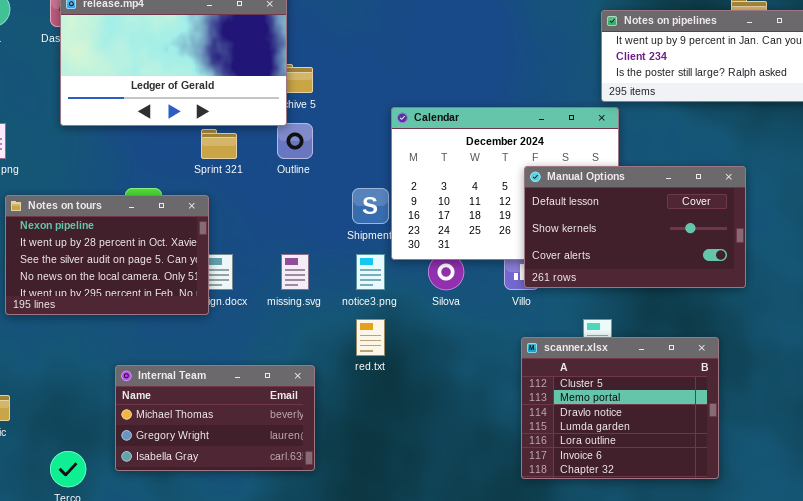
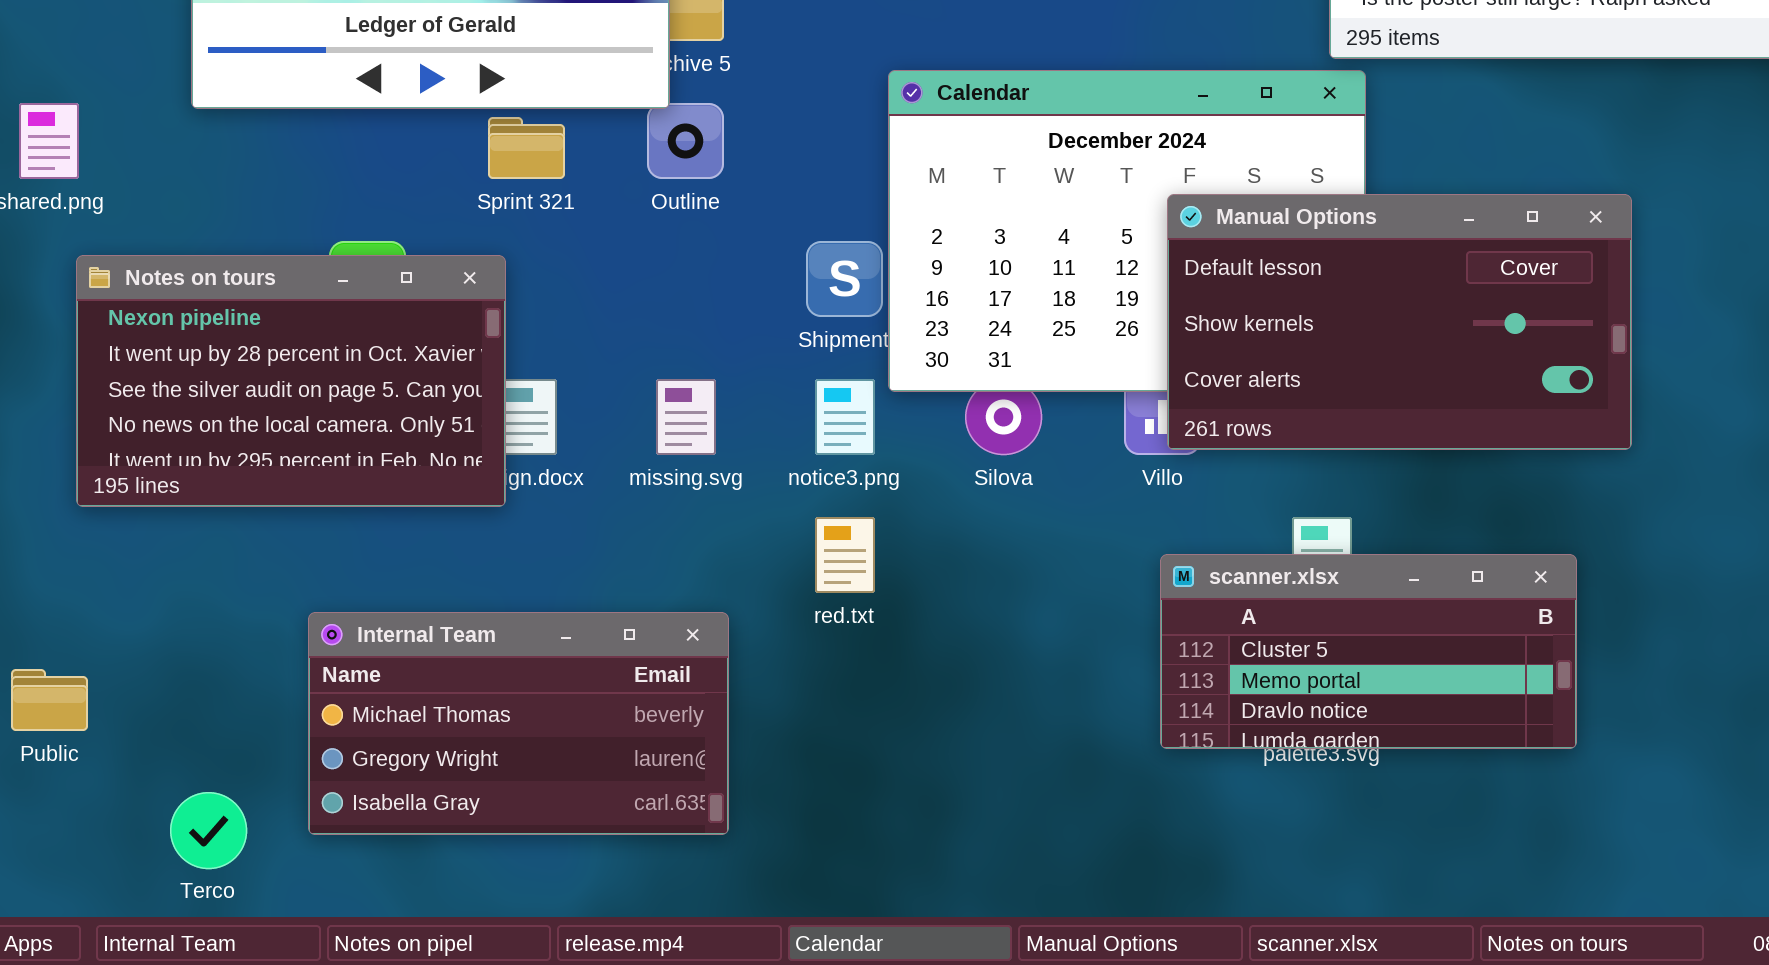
scanner.xlsx: [521,337,719,479] -> [1160,554,1577,749], resized

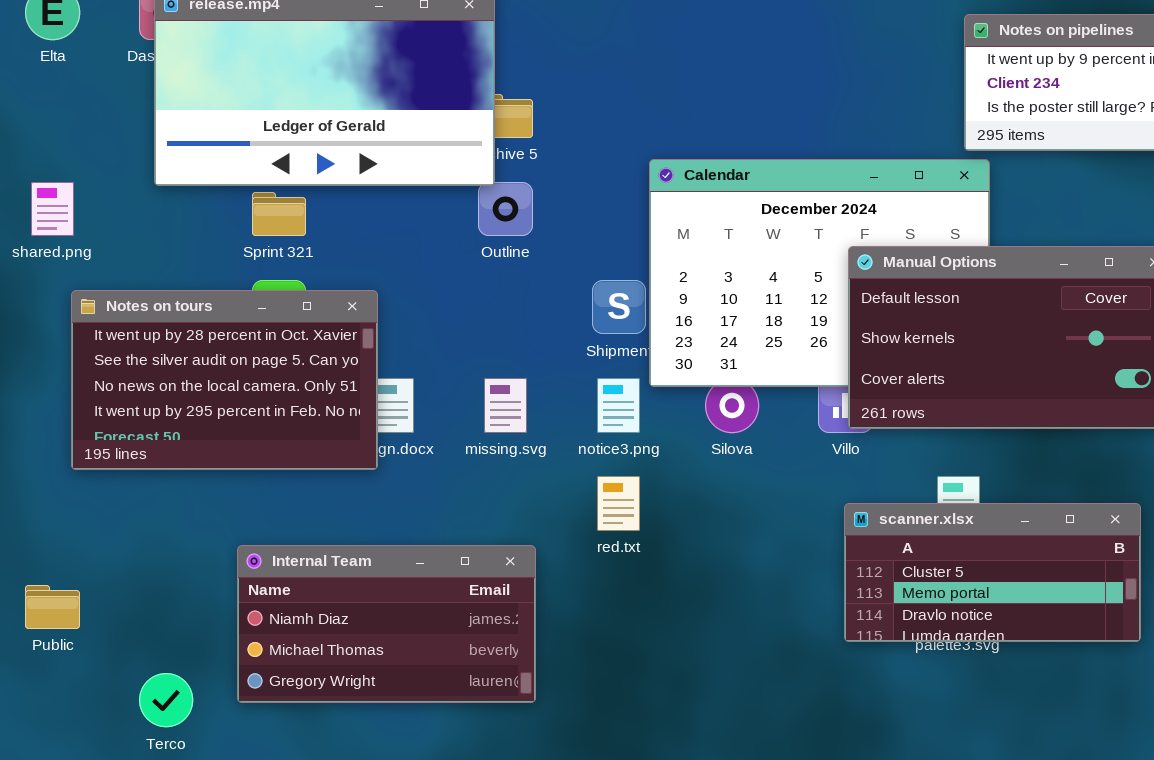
Sprint 321: [488,117,565,179] -> [252,192,306,236], moved
Notes on tours: [76,255,506,507] -> [71,290,378,470], scrolled down 1 row
Internal Team: [308,612,729,835] -> [237,545,536,703], scrolled up 1 row

